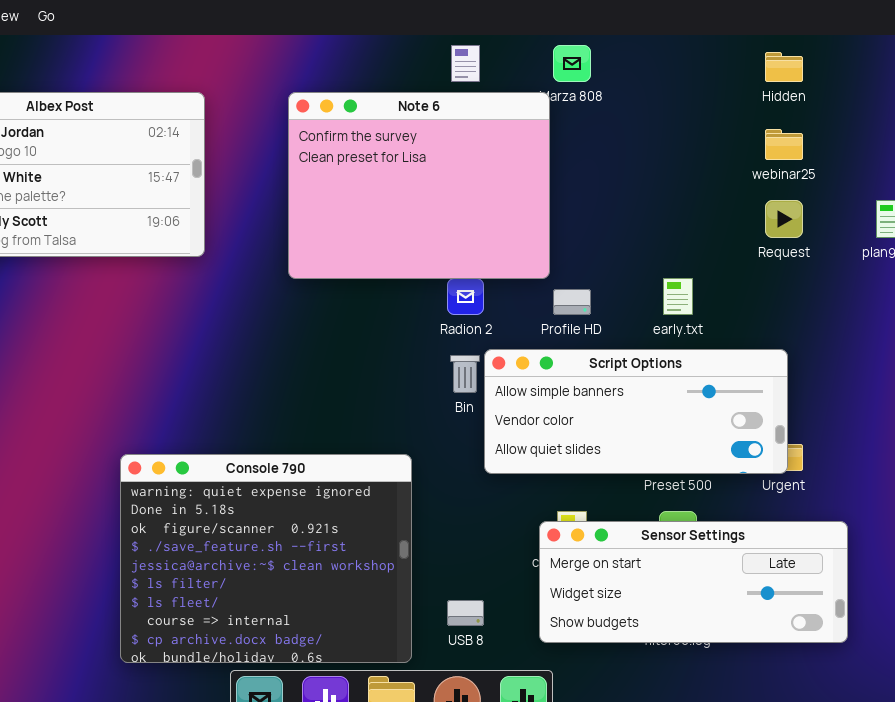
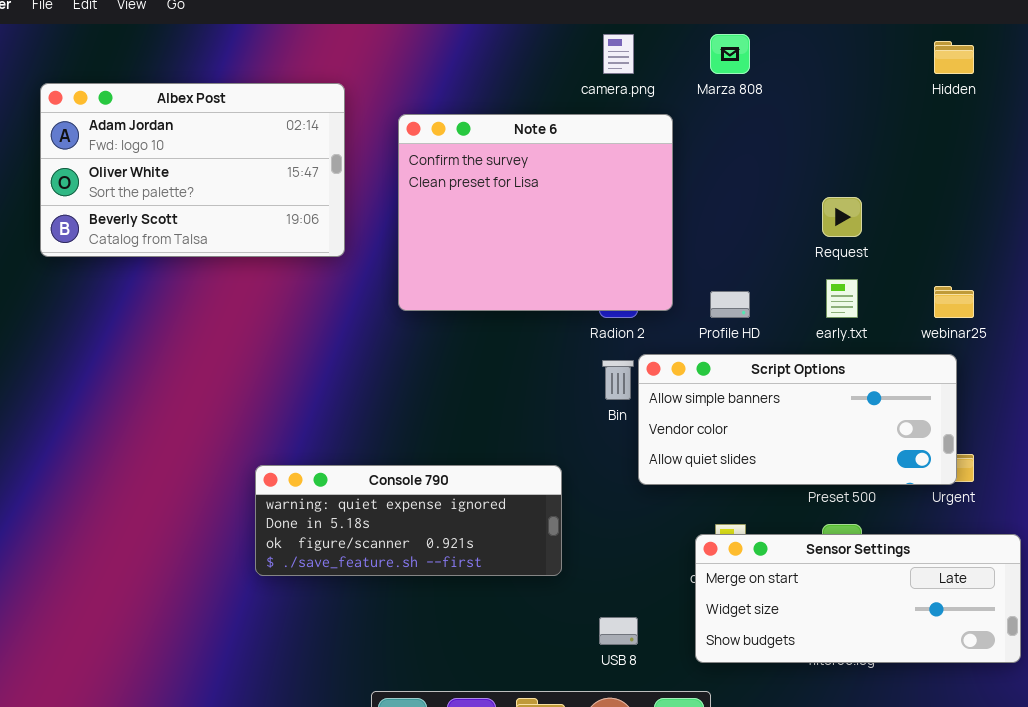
Note 6: [288,92,550,279] -> [398,114,673,311], moved
webinar25: [765,129,803,160] -> [934,286,974,318], moved
Request: [765,200,803,238] -> [822,197,862,237], moved
Console 790: [120,454,412,663] -> [255,465,562,576], resized

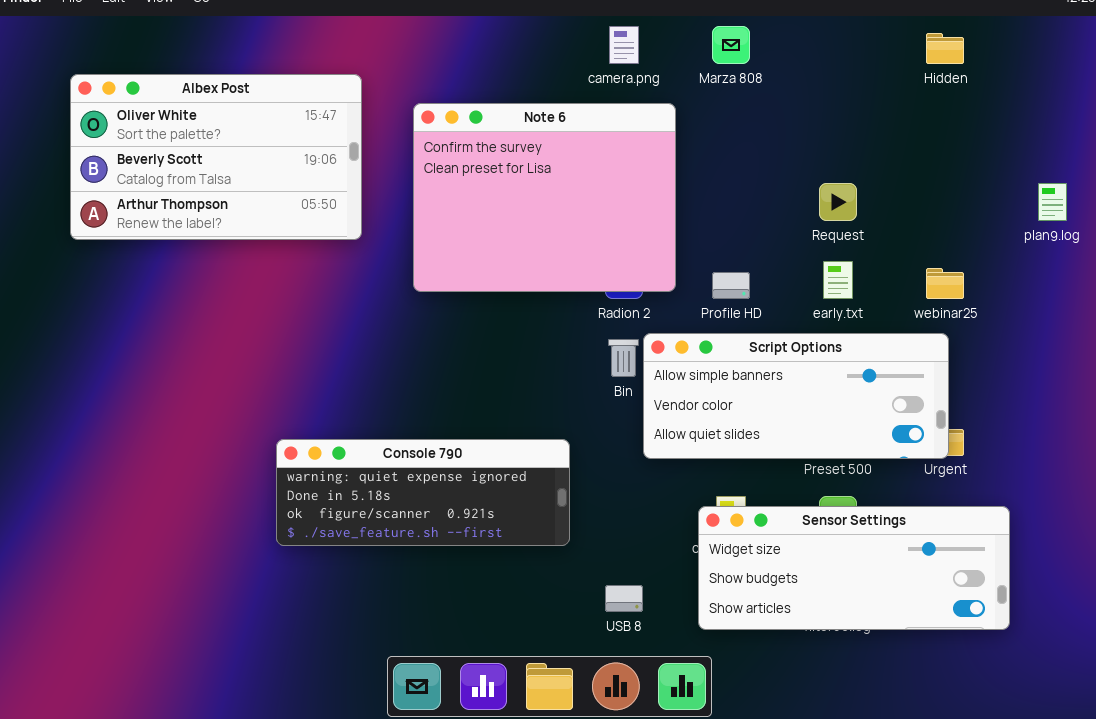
Albex Post: [40,83,345,257] -> [70,74,362,240], scrolled down 1 row
Sensor Settings: [695,534,1021,663] -> [698,506,1010,630], scrolled down 1 row

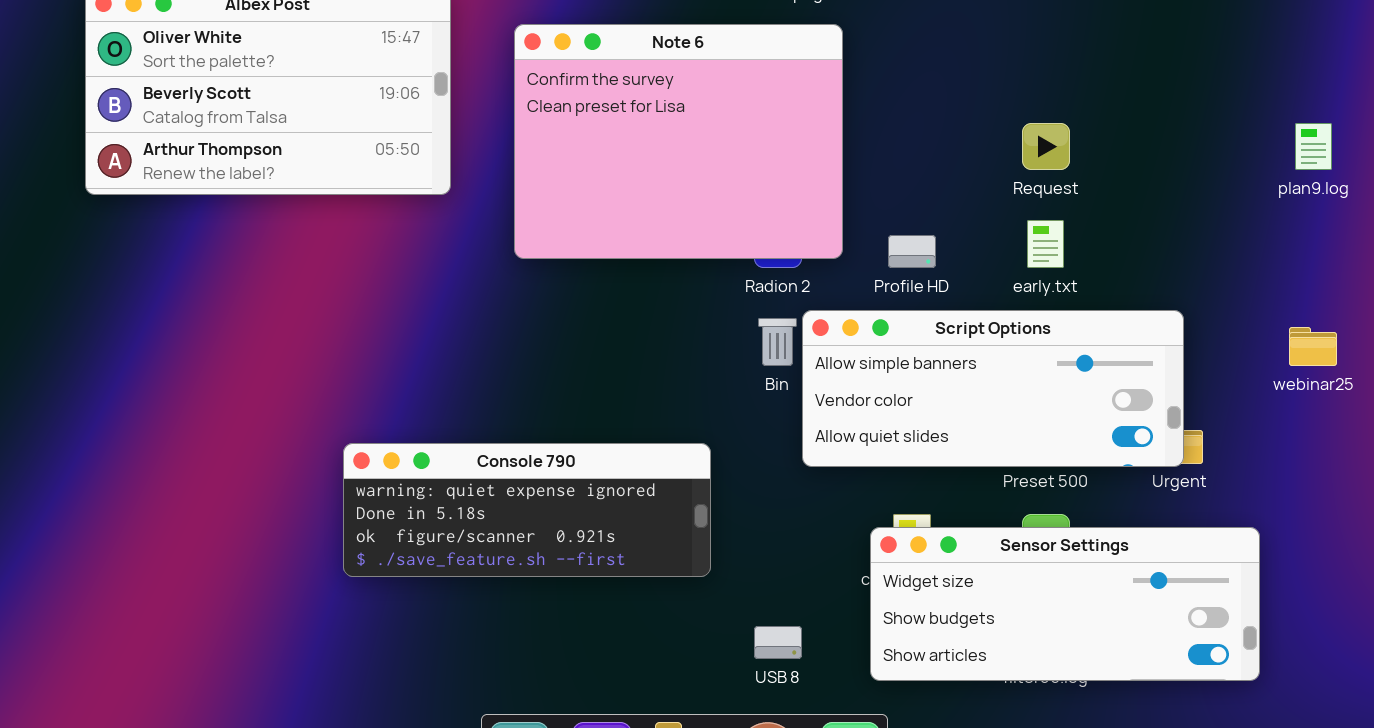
webinar25: [926,268,964,299] -> [1289,327,1337,366], moved

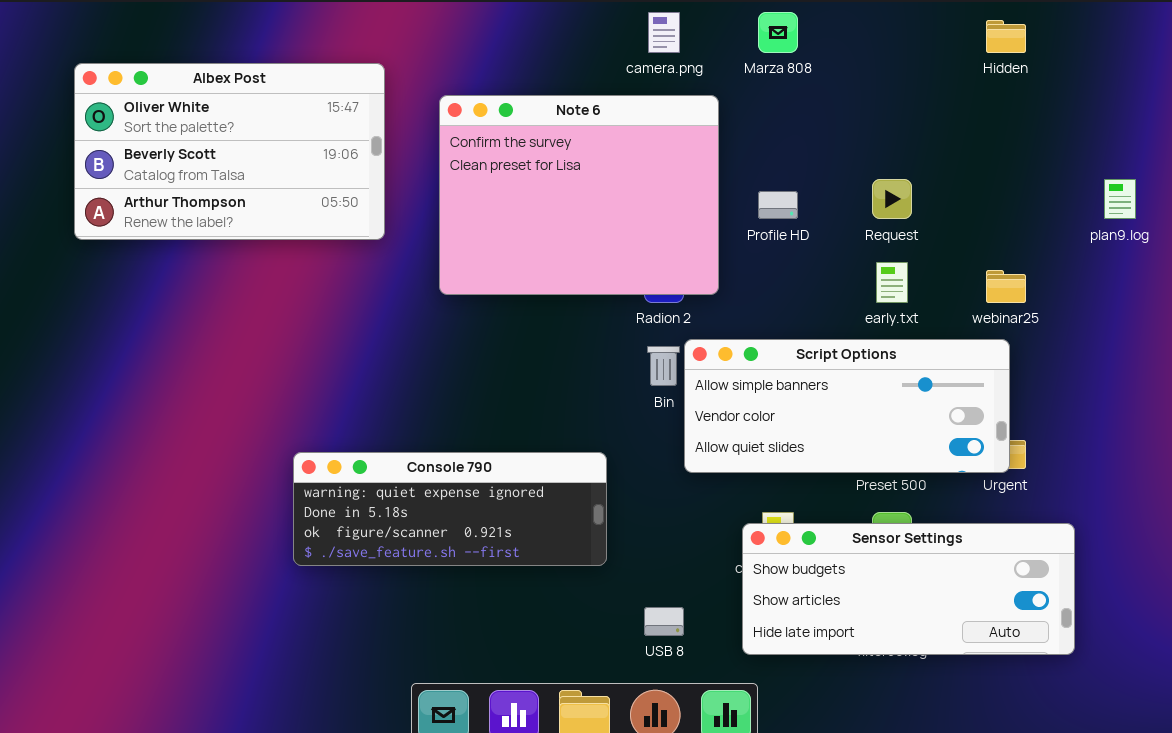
Profile HD: [888,235,936,268] -> [758,191,798,219], moved
webinar25: [1289,327,1337,366] -> [986,270,1026,303], moved
Sensor Settings: [870,527,1260,681] -> [742,523,1075,655], scrolled down 1 row

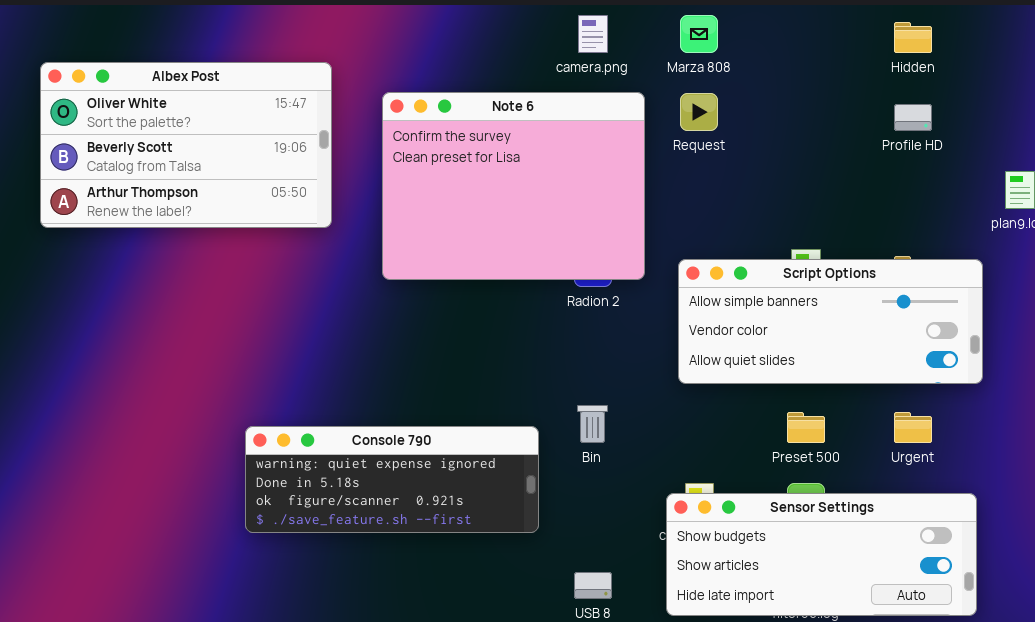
Request: [872,179,912,219] -> [680,93,718,131], moved
Profile HD: [758,191,798,219] -> [894,104,932,131], moved
Script Options: [684,339,1010,473] -> [678,259,983,384], moved
Bin: [647,346,680,386] -> [577,405,608,443], moved

